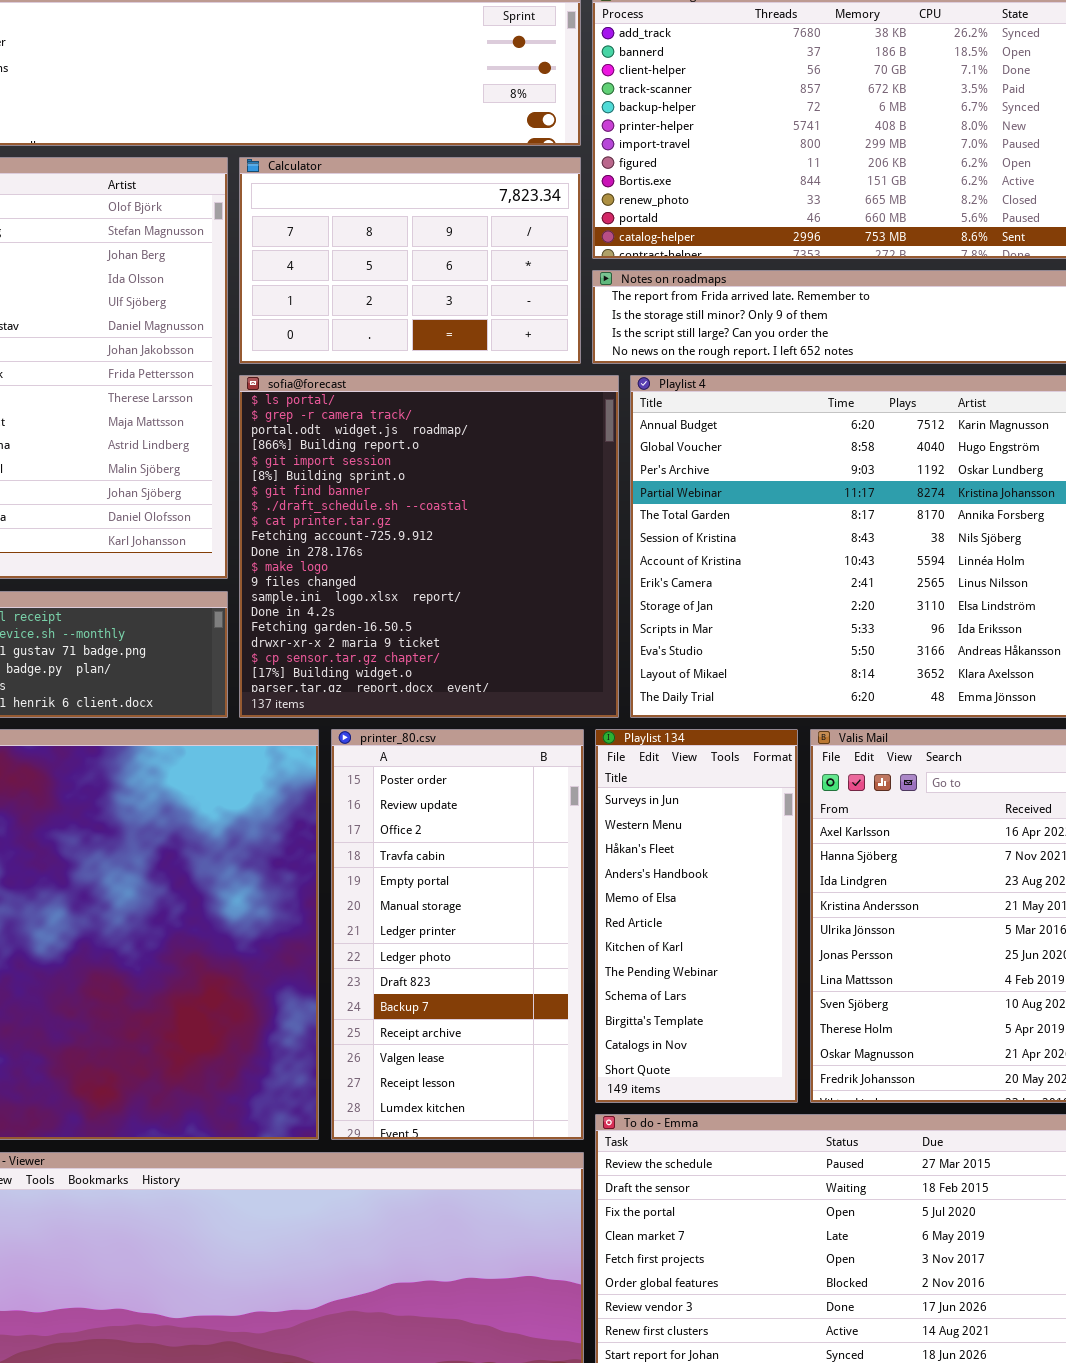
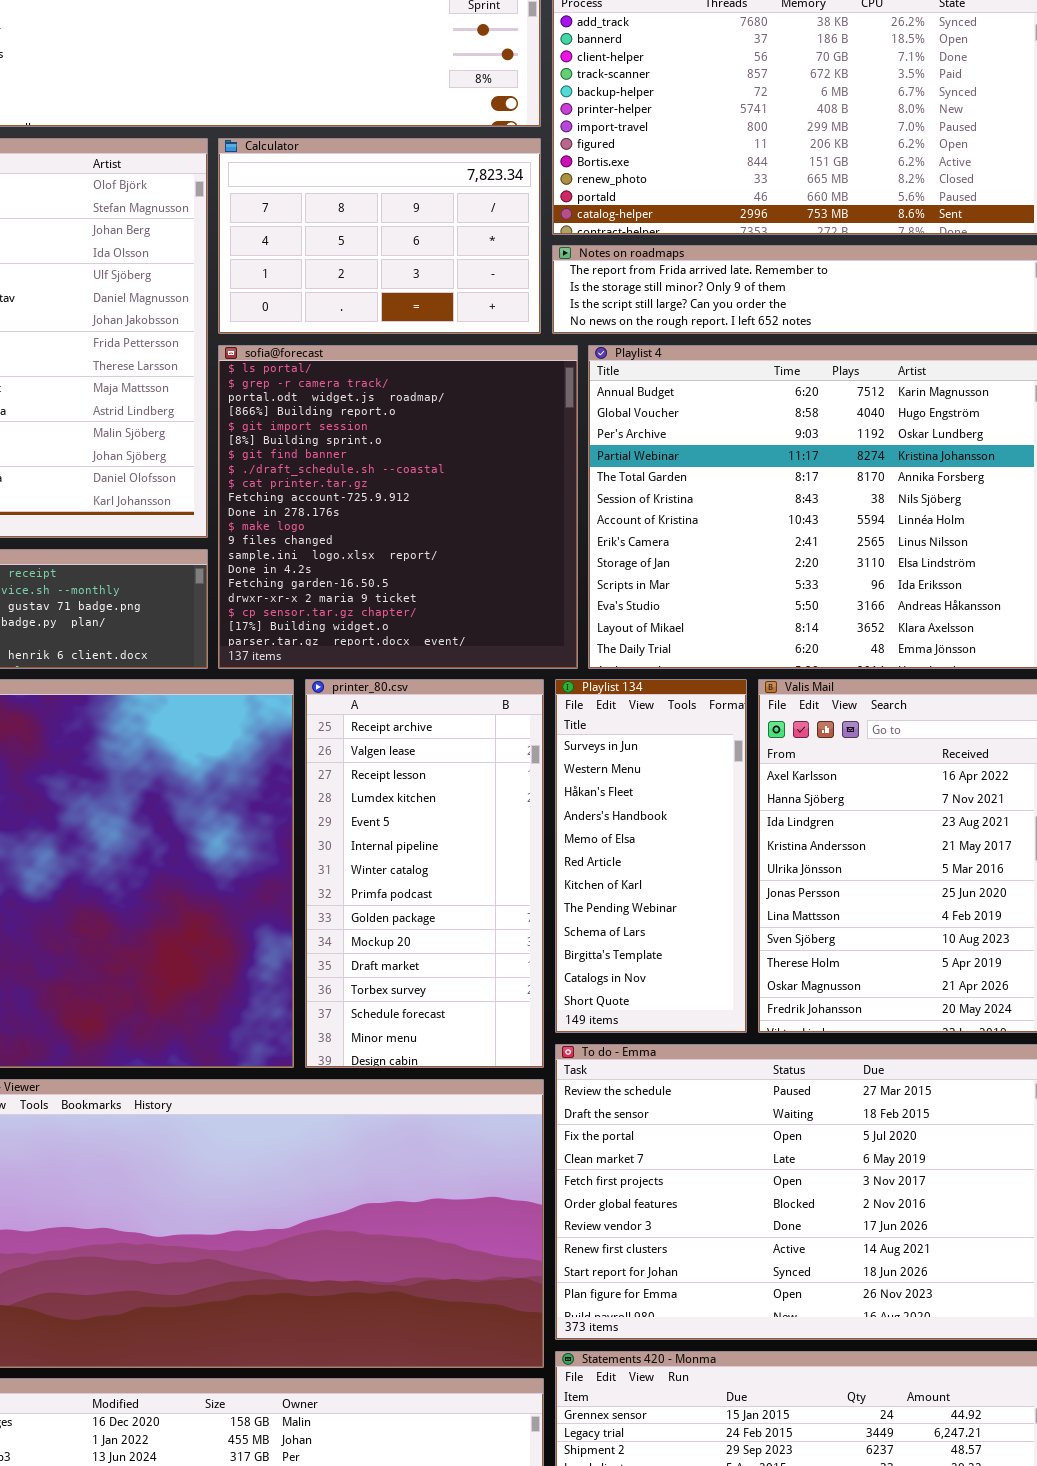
printer_80.csv: [331,729,584,1140] -> [305,679,544,1068], scrolled down 10 rows

